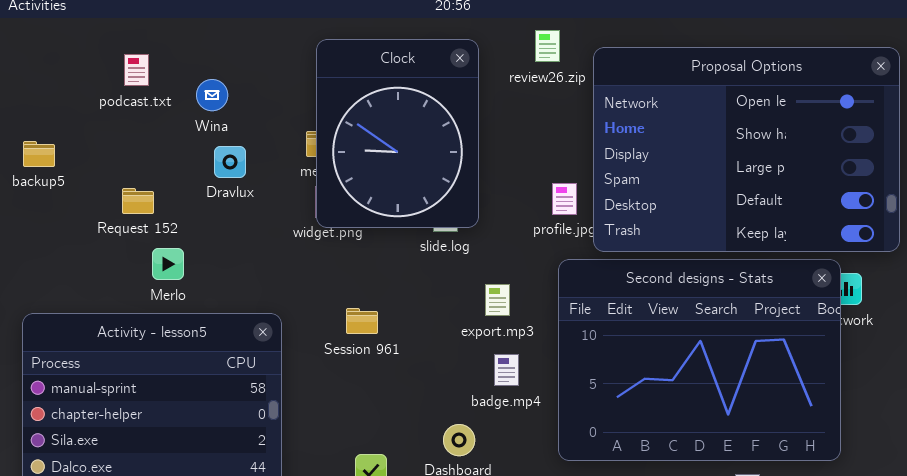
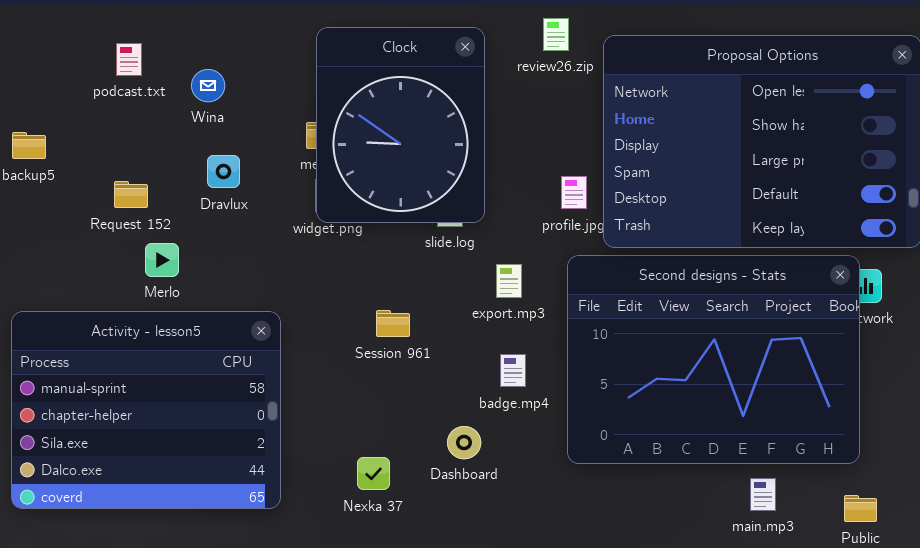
Dravlux: [214,146,246,178] -> [207,155,240,188], moved
export.mp3: [485,284,510,316] -> [496,264,522,298], moved
Session 961: [346,308,378,334] -> [376,310,410,337], moved

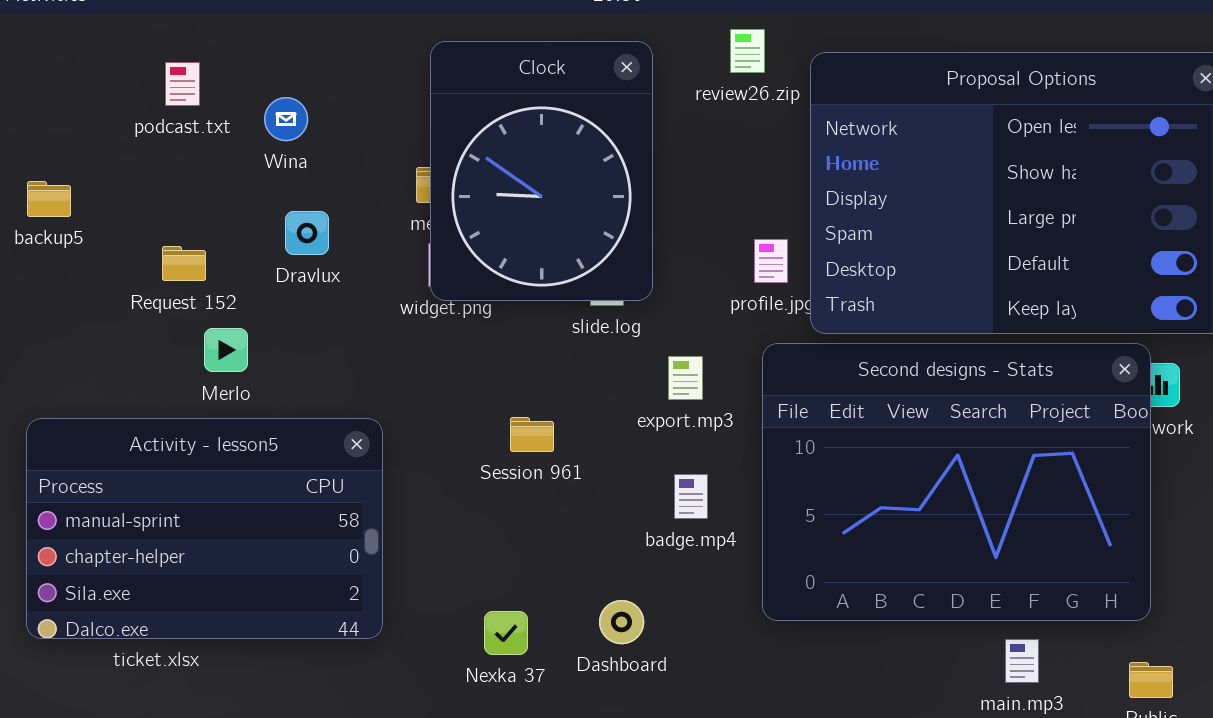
Activity - lesson5: [11,311,281,509] -> [26,418,383,639], resized
Dashboard: [447,426,481,459] -> [599,600,644,644], moved

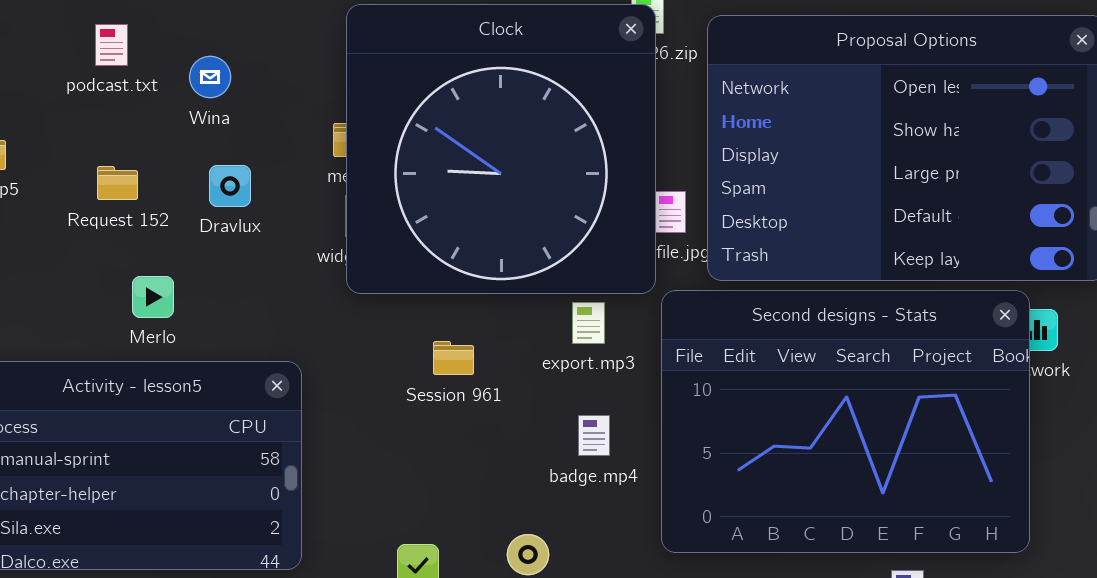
Clock: [430,41,653,301] -> [346,4,656,294], resized
Request 152: [162,246,206,281] -> [97,166,138,200], moved
Session 961: [510,417,554,452] -> [433,341,474,375], moved

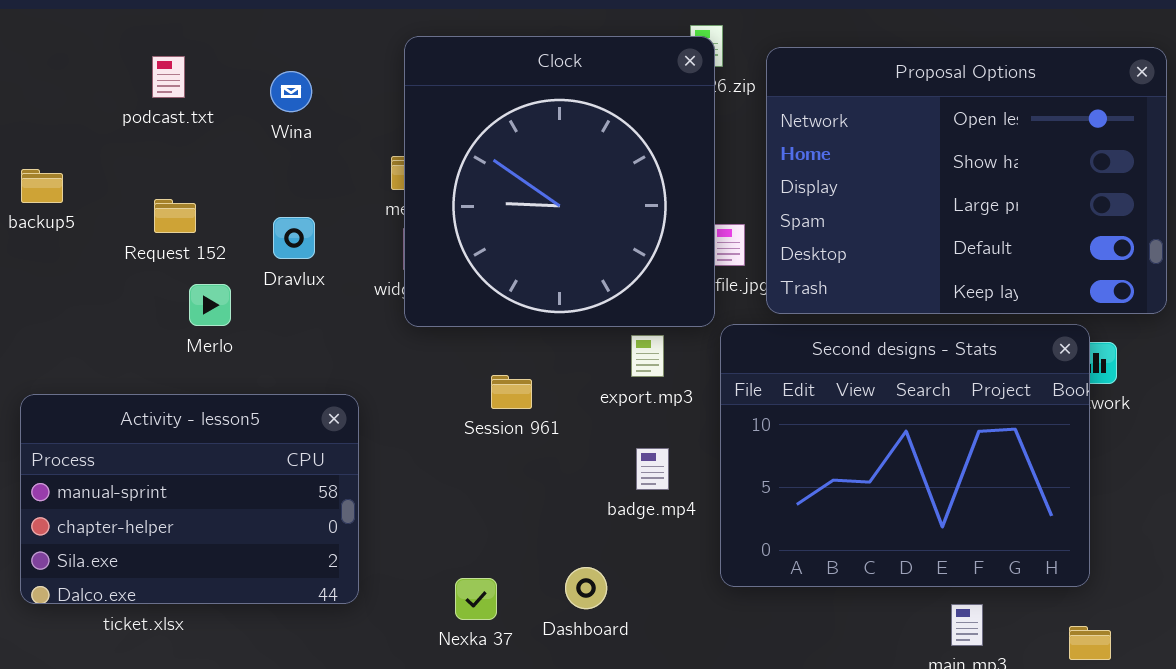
Wina: [189,56,231,98] -> [270,71,312,112], moved
Dravlux: [209,165,251,207] -> [273,217,315,259], moved
Merlo: [132,276,174,318] -> [189,284,231,326], moved

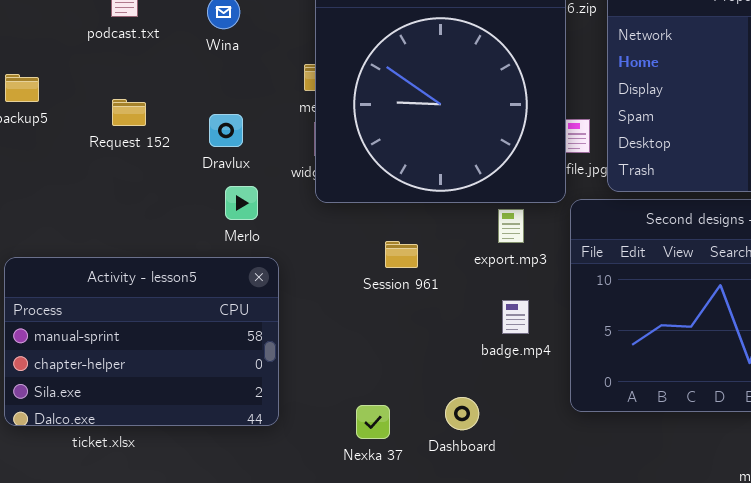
Merlo: [189,284,231,326] -> [225,186,258,220], moved

